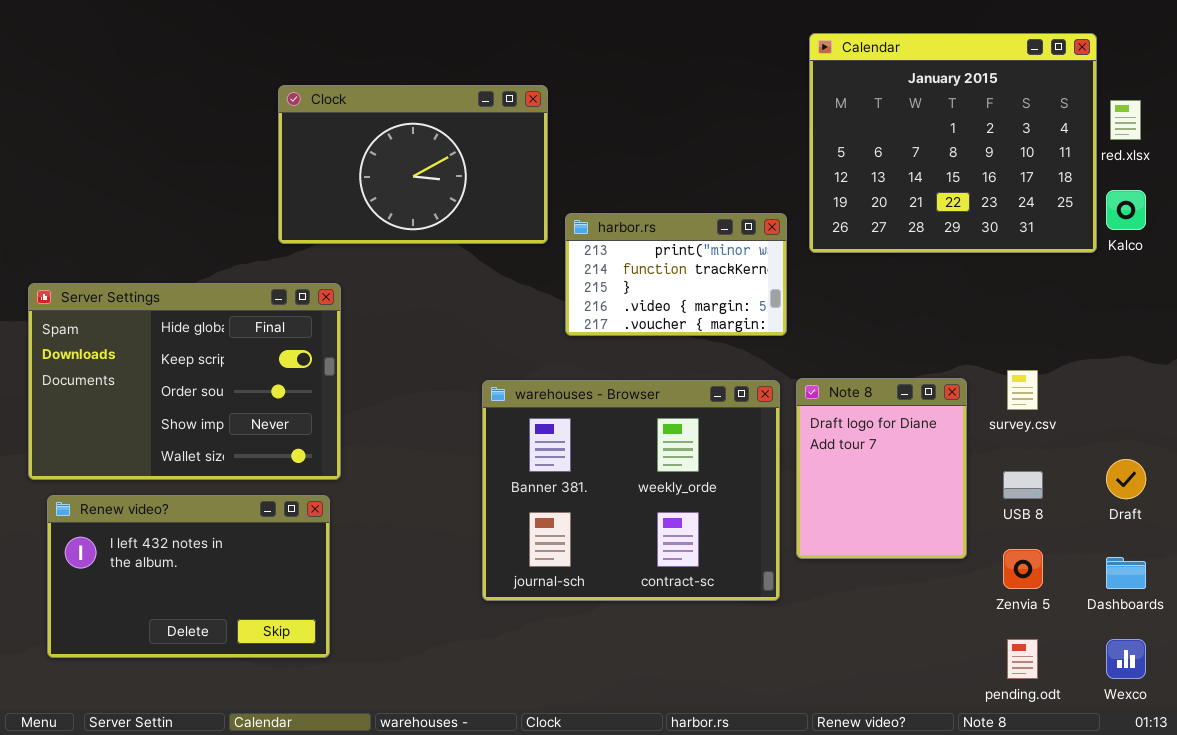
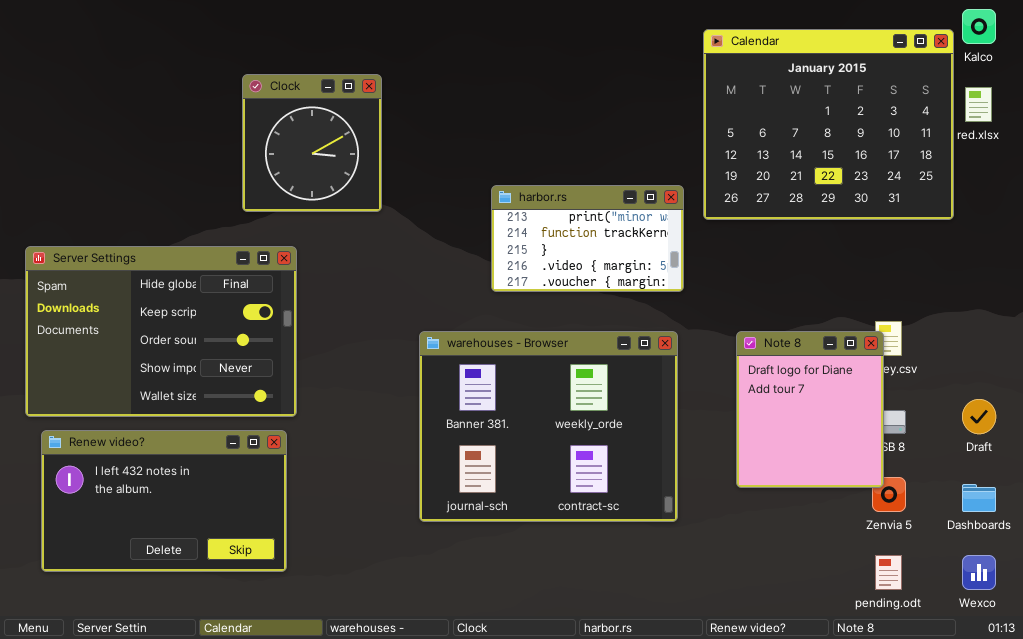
Clock: [278,85,548,244] -> [242,74,382,212], resized
Kalco: [1106,190,1146,230] -> [962,9,996,44], moved
Note 8: [796,378,967,559] -> [736,331,884,488], moved

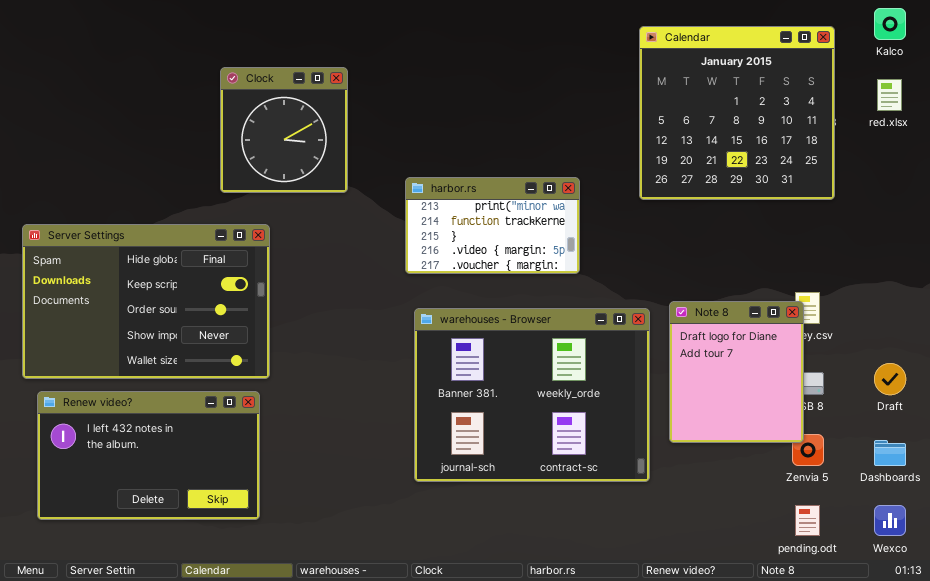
Calendar: [703,29,954,220] -> [639,26,835,200], resized
harbor.rs: [491,185,684,292] -> [405,177,580,274], moved
warehouses - Browser: [419,331,678,522] -> [414,308,650,482], moved

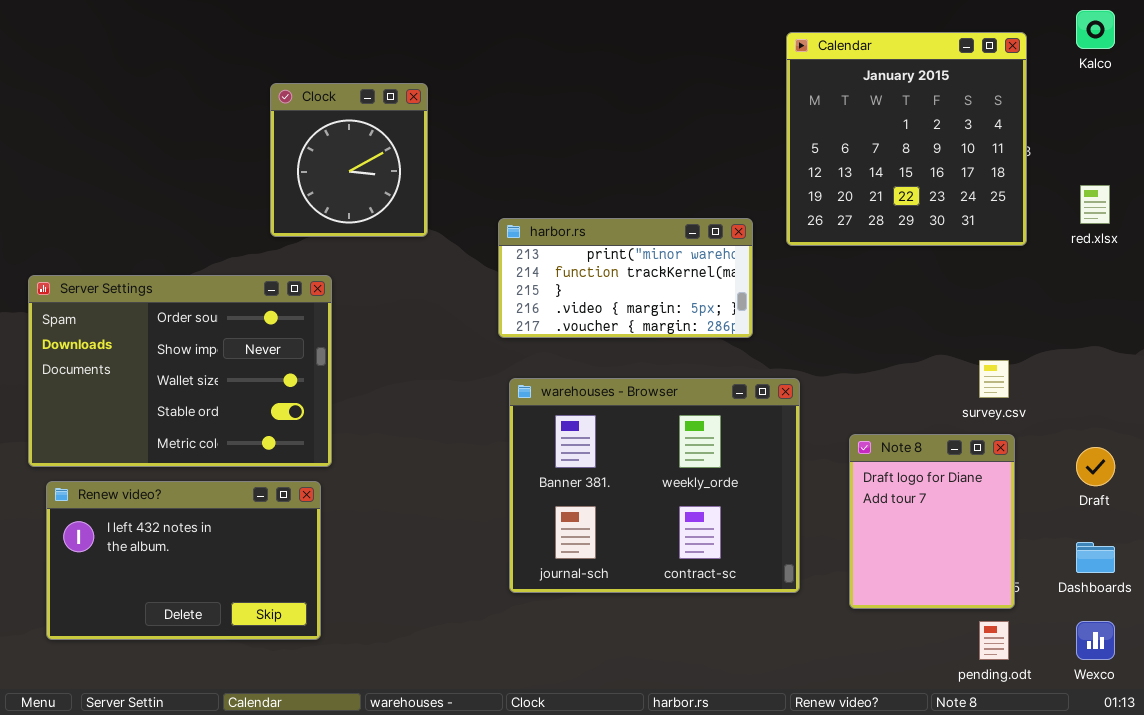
red.xlsx: [877,79,902,111] -> [1080,185,1110,224], moved
harbor.rs: [405,177,580,274] -> [498,218,753,338], resized
Server Settings: [22,224,270,379] -> [28,275,332,467], scrolled down 2 rows
Note 8: [669,301,804,443] -> [849,434,1015,609], moved

